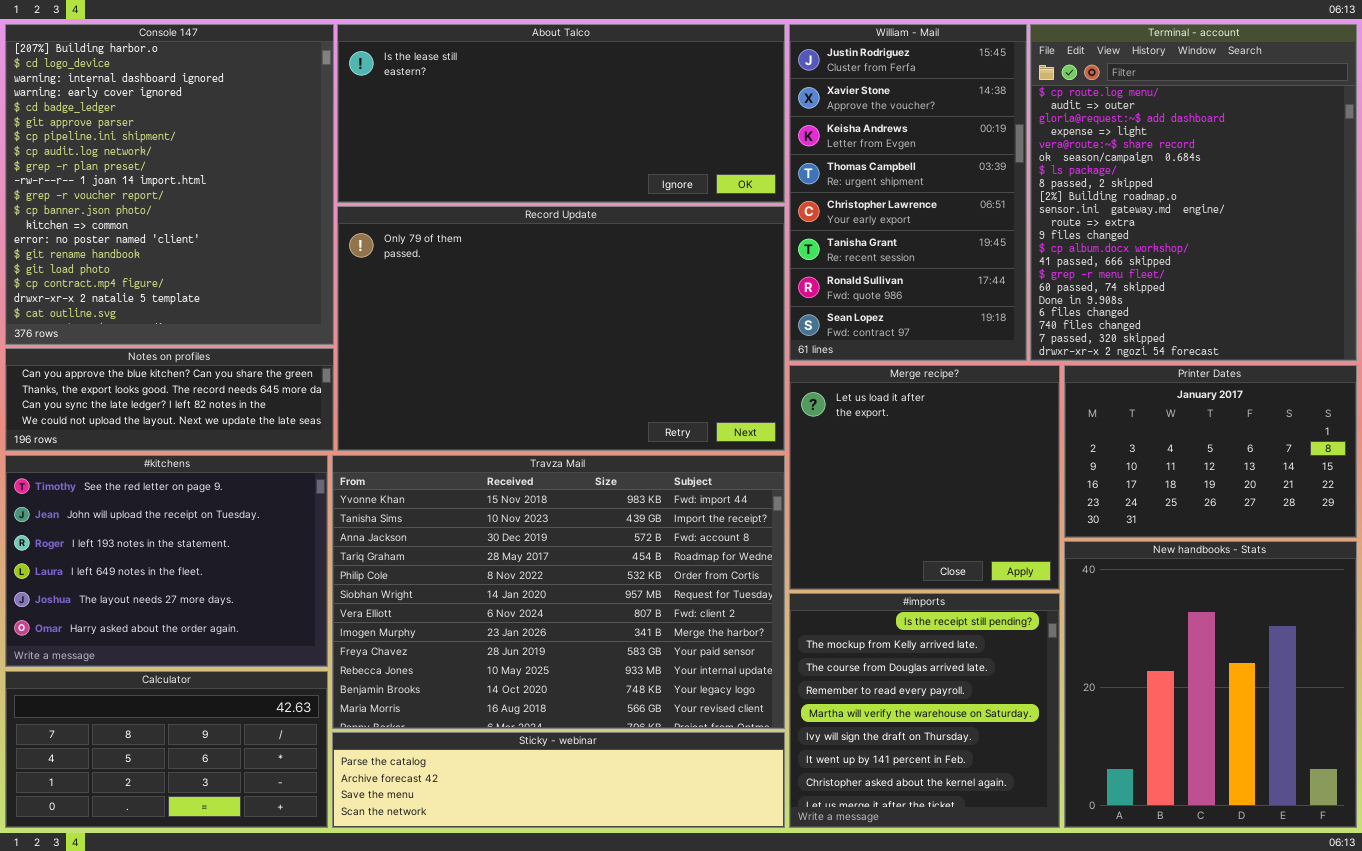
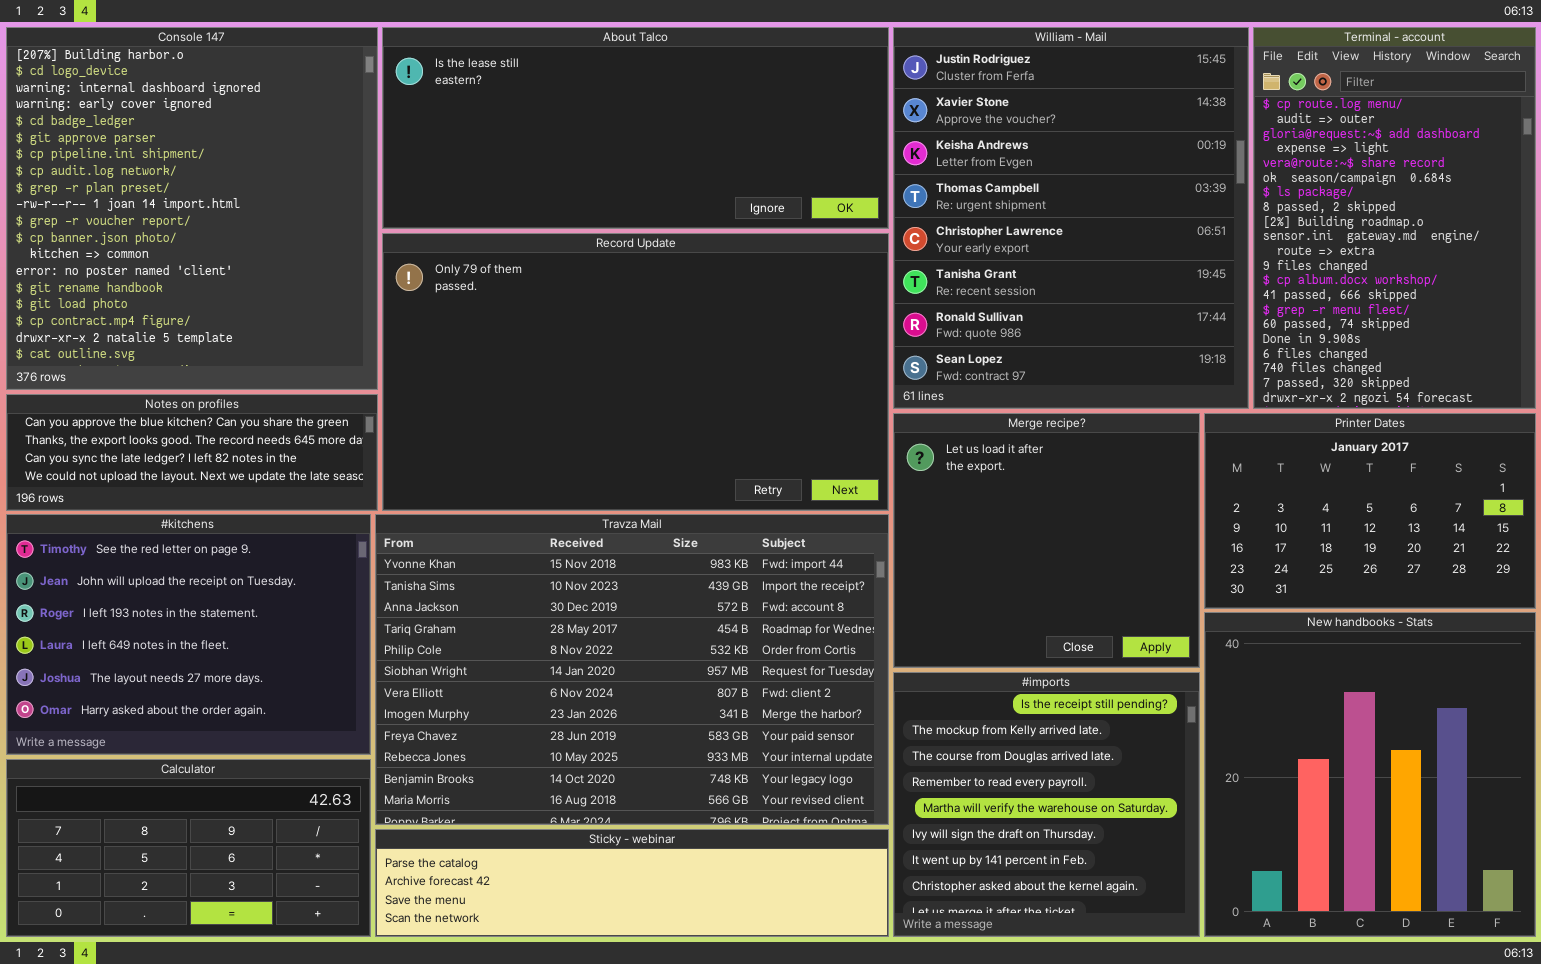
William - Mail: [789,24,1027,361] -> [893,27,1249,409], resized
Terminal - account: [1030,24,1357,361] -> [1253,27,1536,409], resized

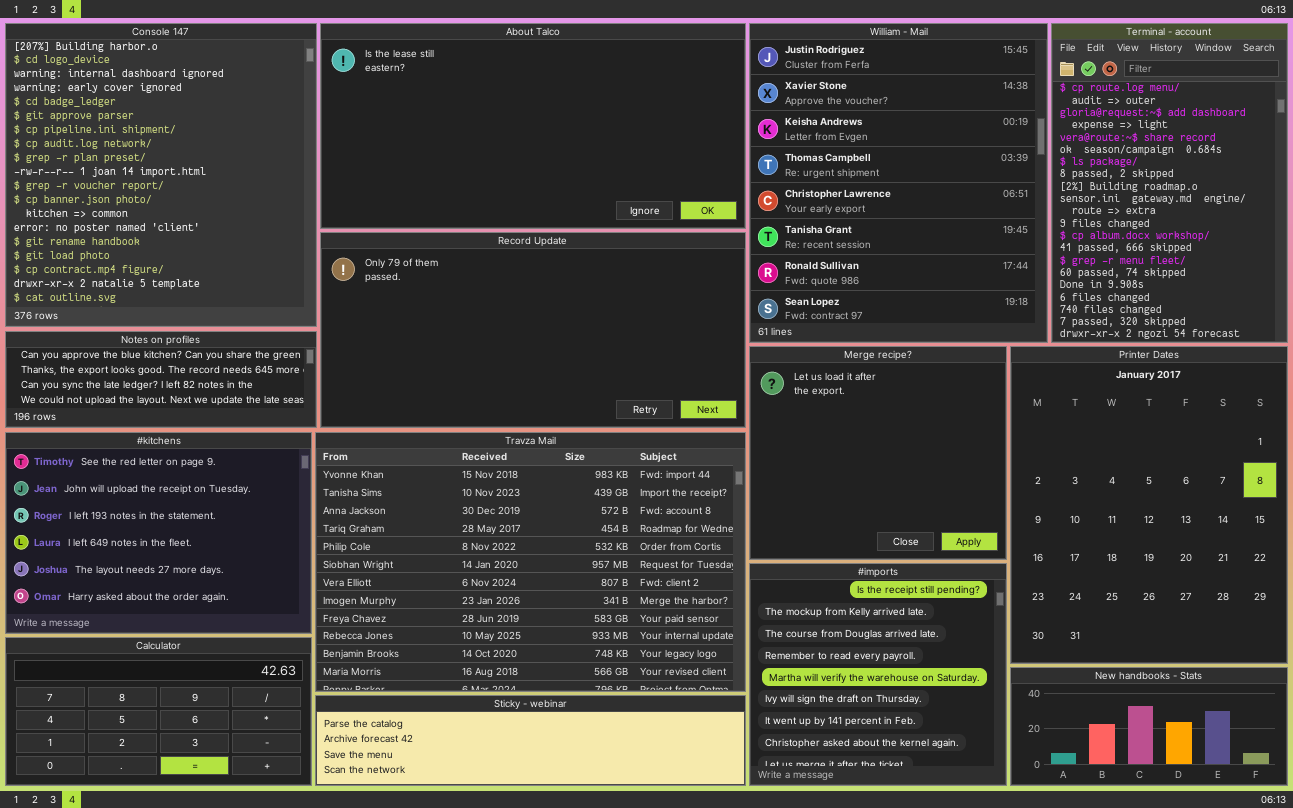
About Talco: [382,27,889,229] -> [320,23,746,229], resized
Record Update: [382,233,889,511] -> [320,232,746,428], resized
Printer Dates: [1204,413,1536,609] -> [1010,346,1288,664], resized
New handbooks - Stats: [1204,612,1536,937] -> [1010,667,1288,786], resized

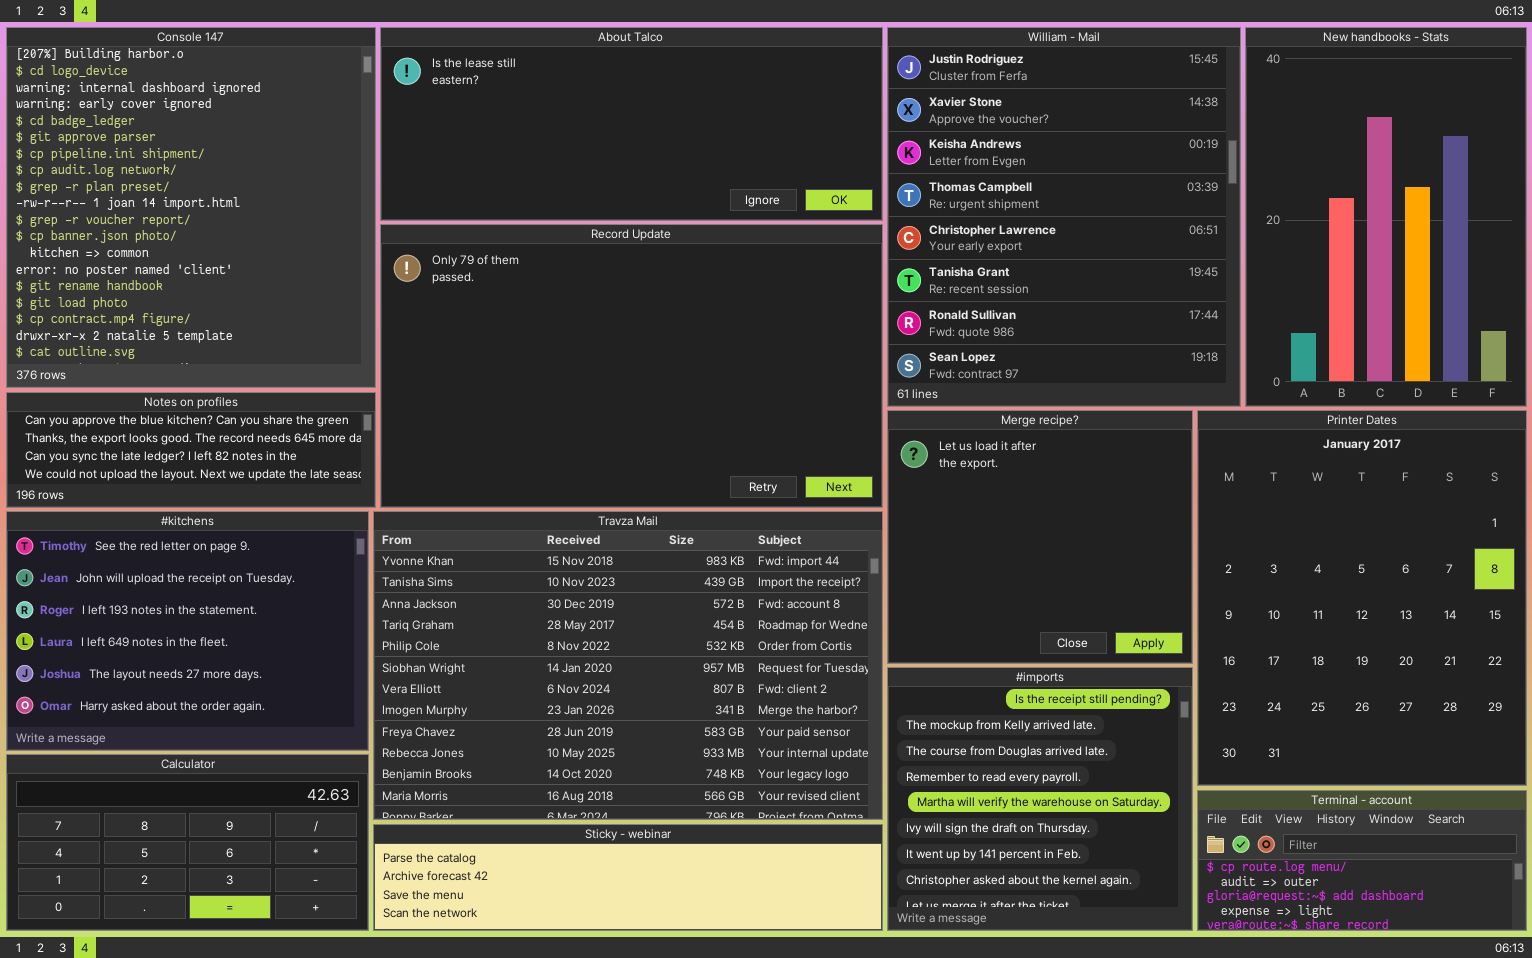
About Talco: [320,23,746,229] -> [380,27,883,221], resized
Terminal - account: [1051,23,1288,343] -> [1197,790,1527,931], moved, resized
Record Update: [320,232,746,428] -> [380,224,883,508], resized
New handbooks - Stats: [1010,667,1288,786] -> [1245,27,1527,407], moved, resized

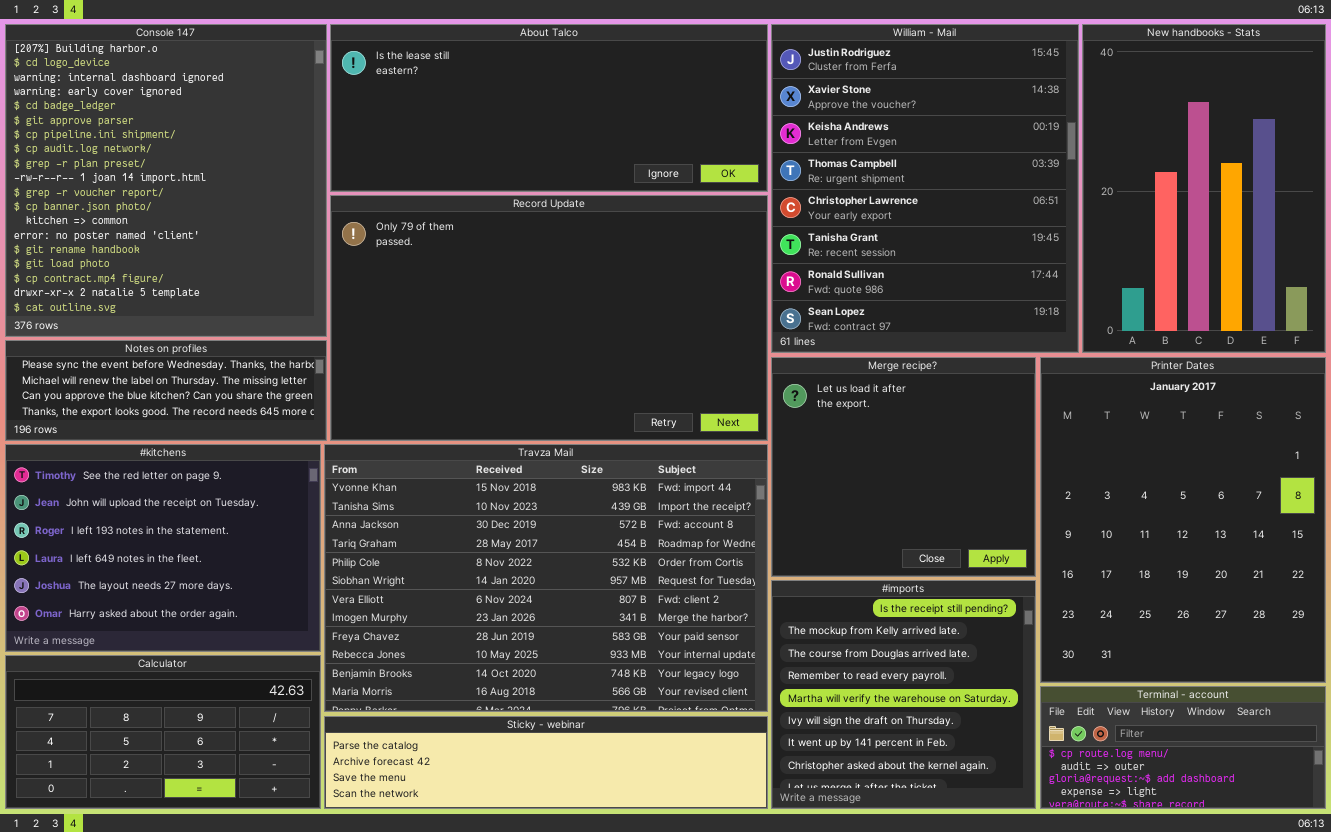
Notes on profiles: [6,392,376,508] -> [5,340,327,441], scrolled up 2 rows

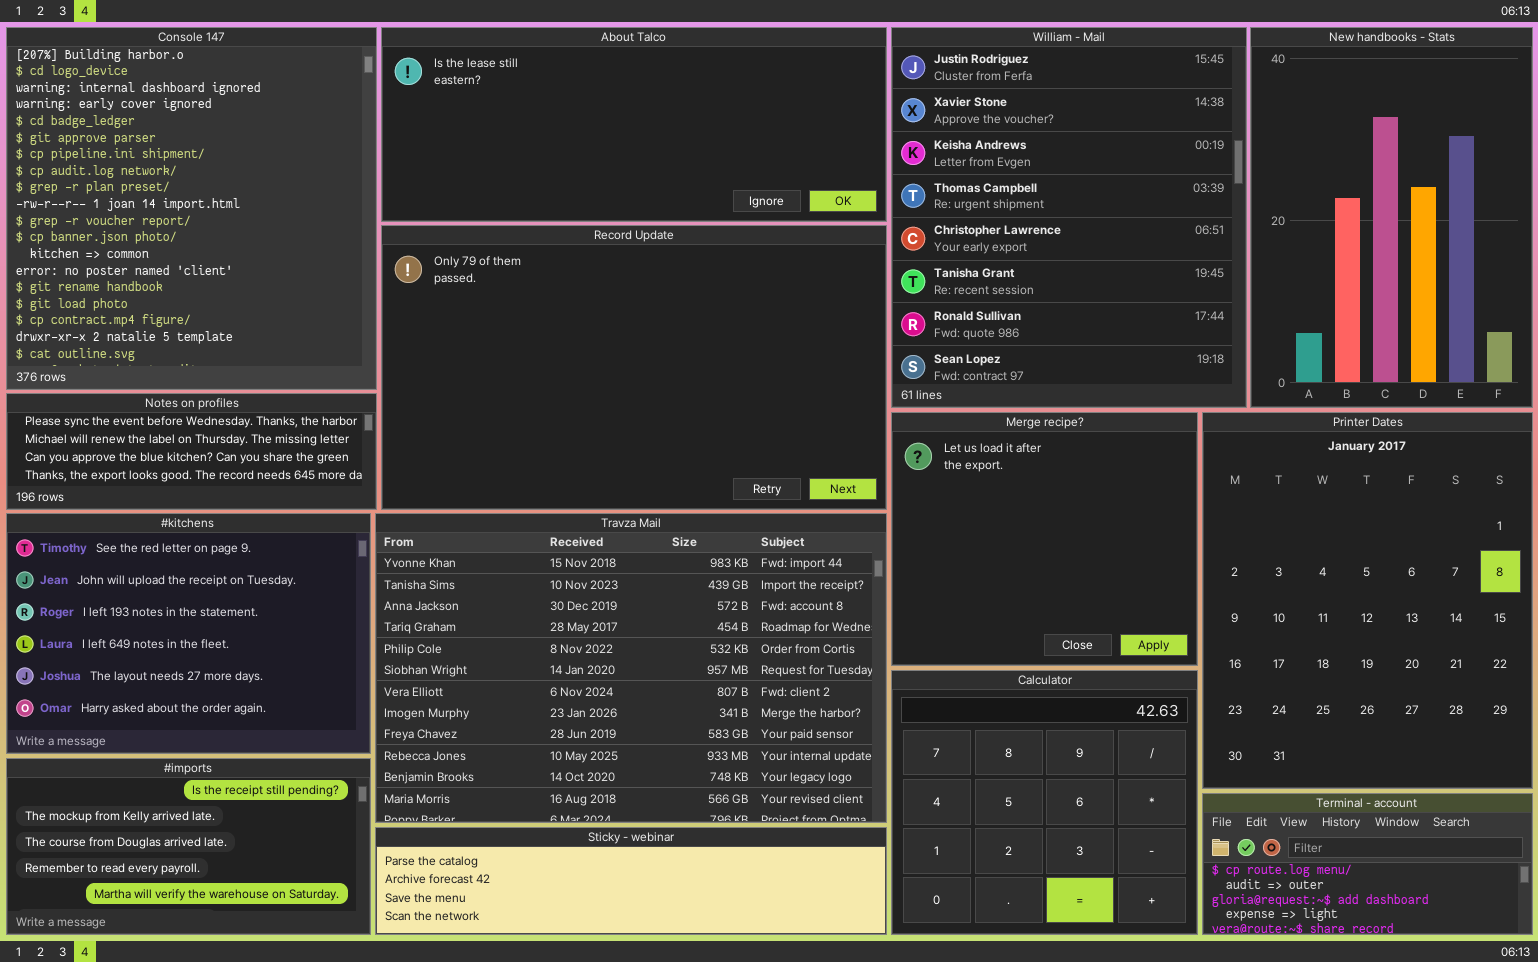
#imports: [771,580,1036,809] -> [6,758,371,935], moved, resized
Calculator: [5,655,321,809] -> [891,670,1198,935], moved, resized

